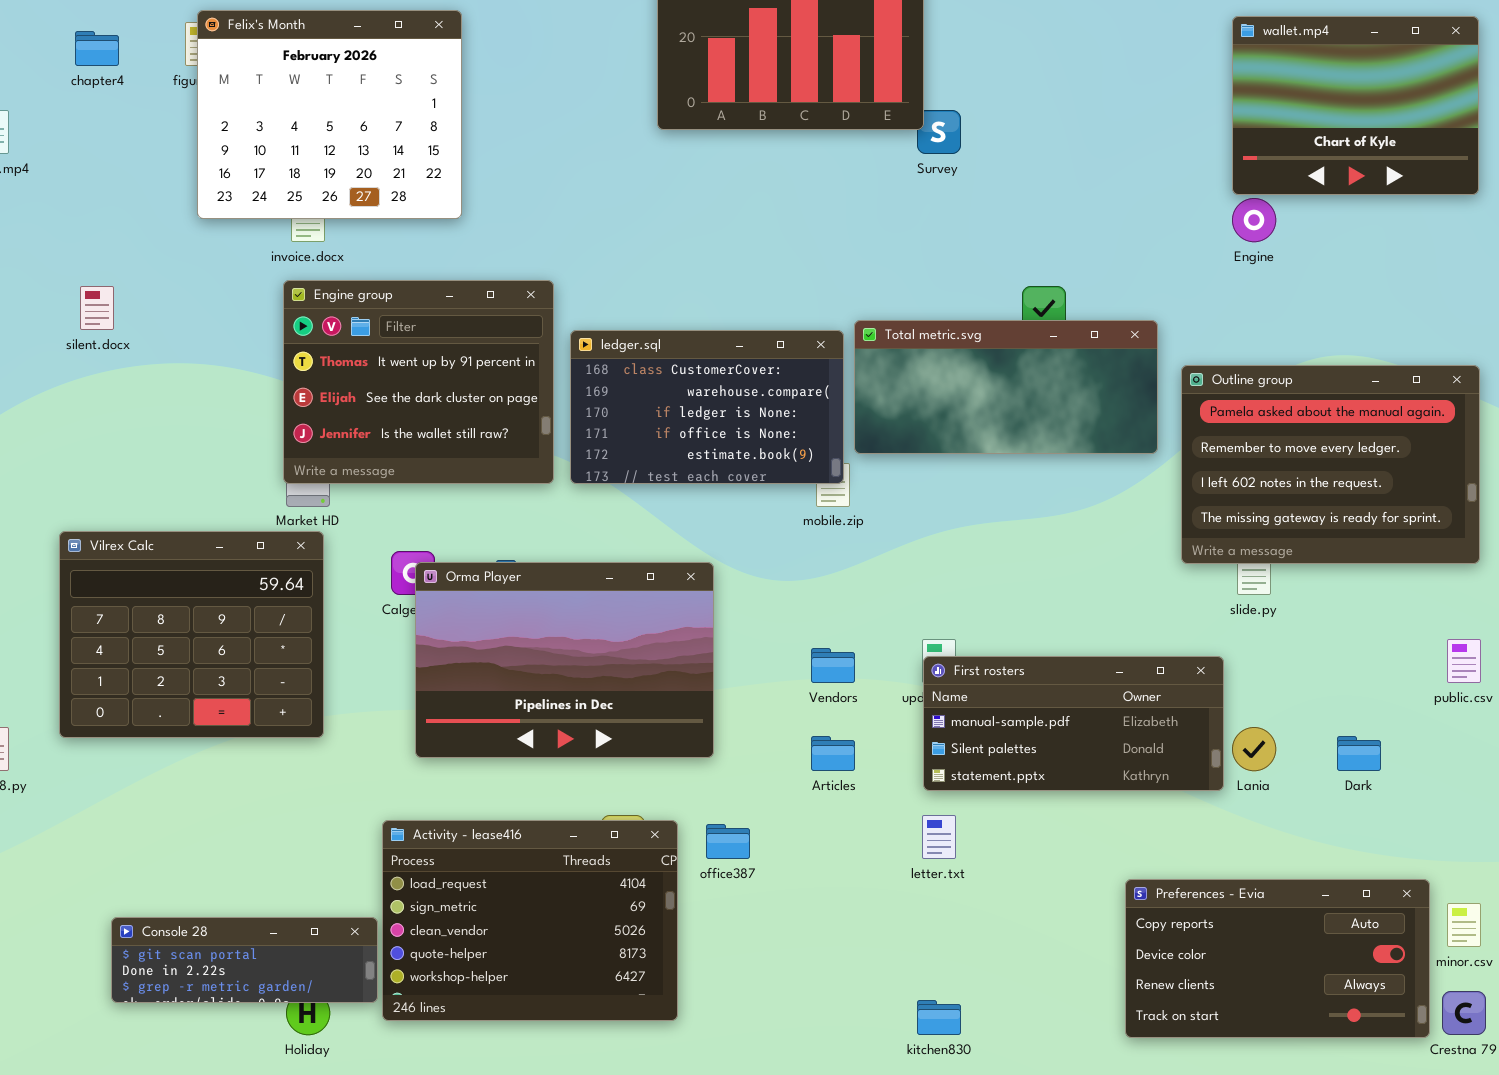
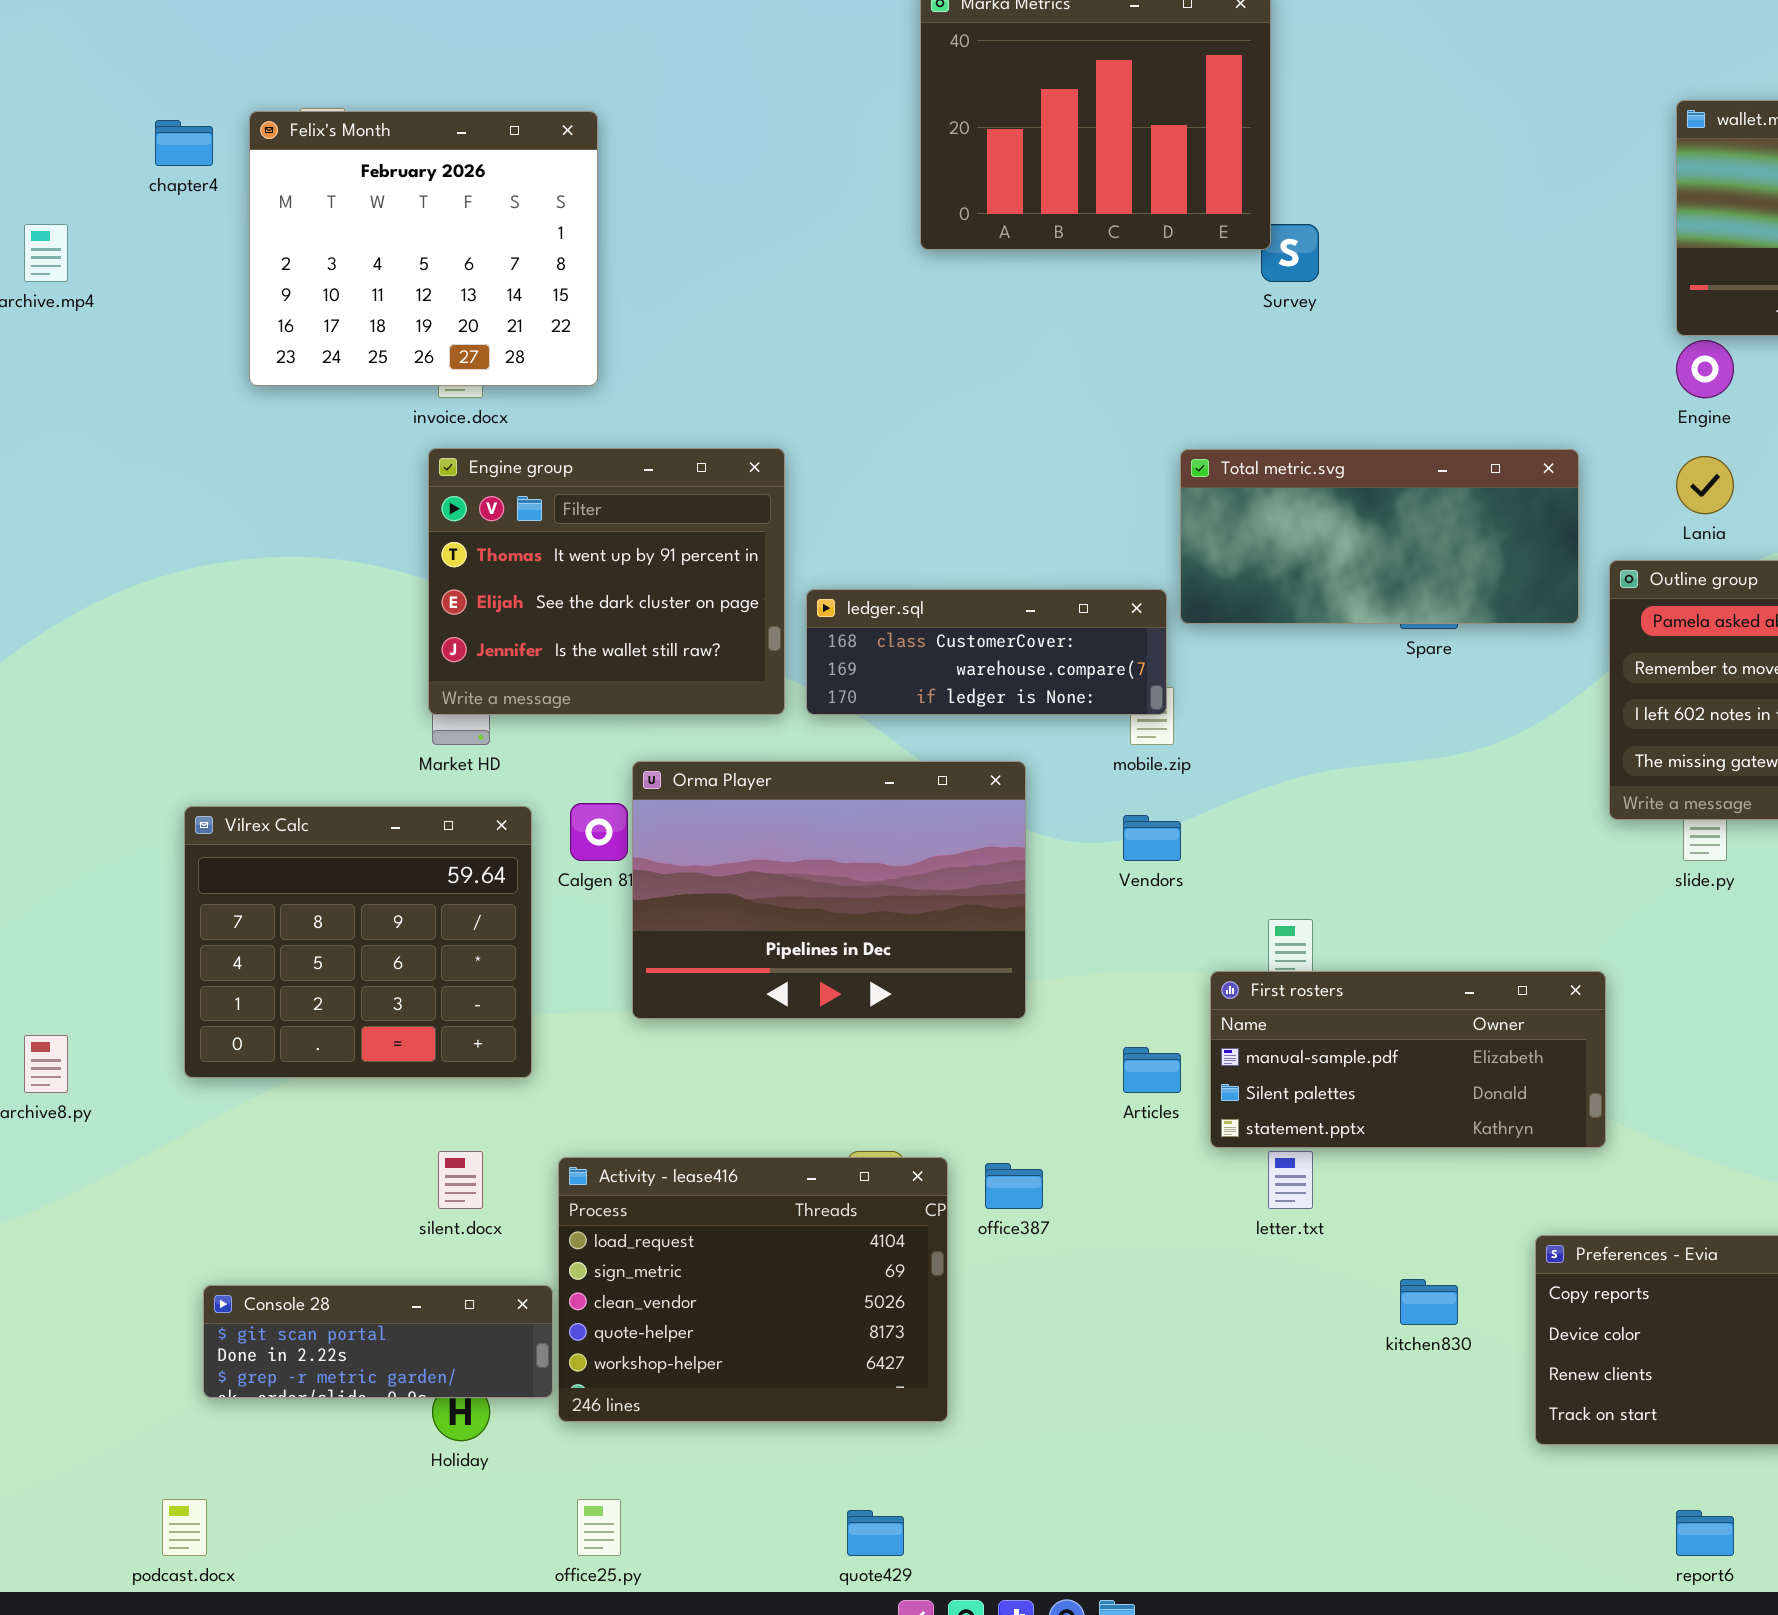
Felix's Month: [197,10,462,219] -> [249,111,598,386], moved
silent.docx: [80,286,114,330] -> [438,1151,483,1209], moved
Total metric.svg: [854,320,1158,454] -> [1180,449,1579,624], moved
ledger.sql: [570,330,844,484] -> [806,589,1167,715], resized
Vilrex Calc: [59,531,324,738] -> [184,806,532,1078], moved
Orma Player: [415,562,714,758] -> [632,761,1026,1019], moved
Vendors: [811,648,855,683] -> [1123,815,1181,861], moved
First rosters: [923,656,1224,791] -> [1210,971,1606,1148], moved
Lania: [1232,727,1276,771] -> [1676,456,1734,514], moved
kitchen830: [917,1000,961,1035] -> [1400,1279,1458,1325], moved

